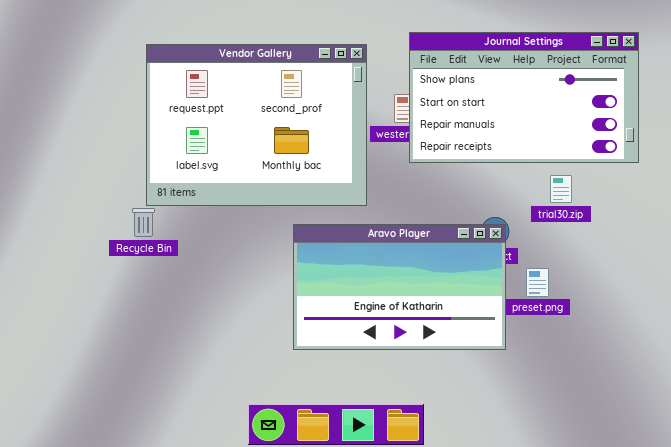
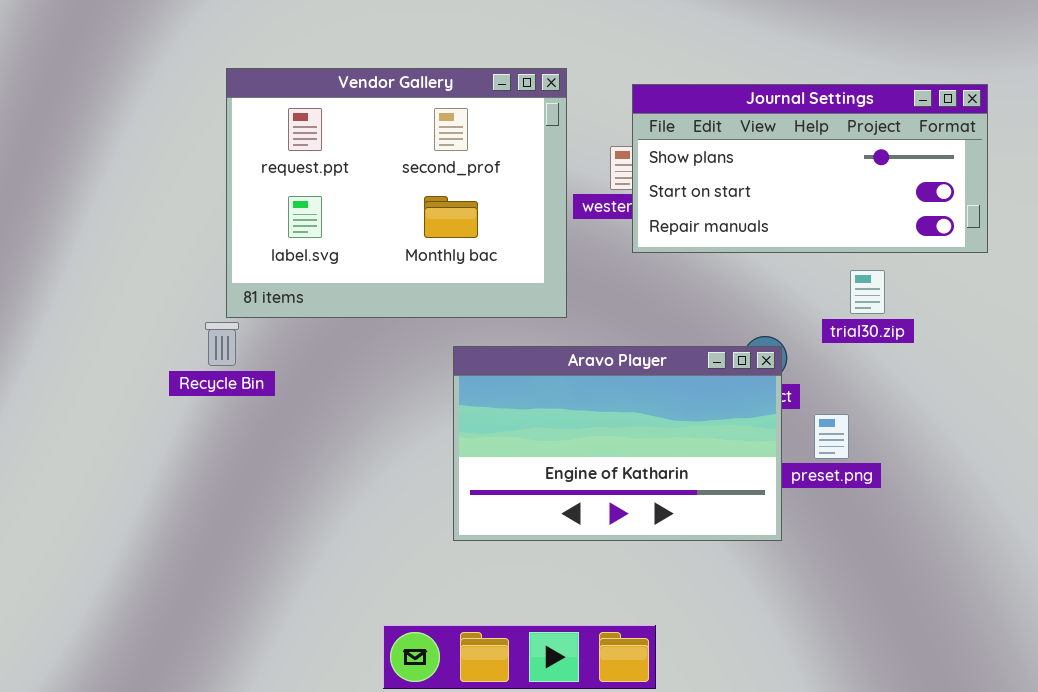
Journal Settings: [409,32,639,163] -> [632,84,988,253], resized

